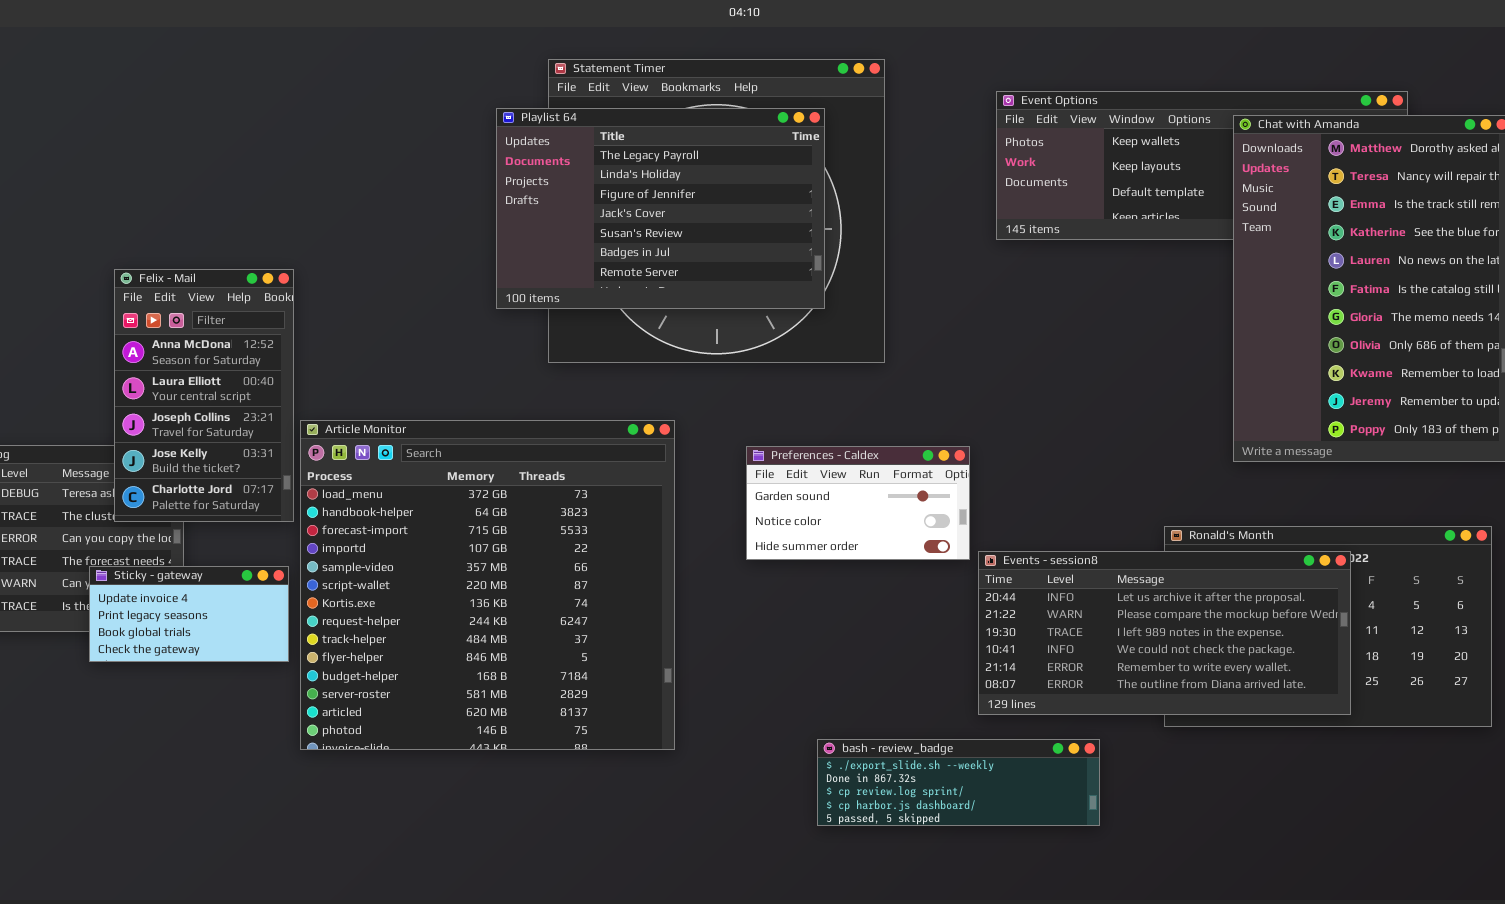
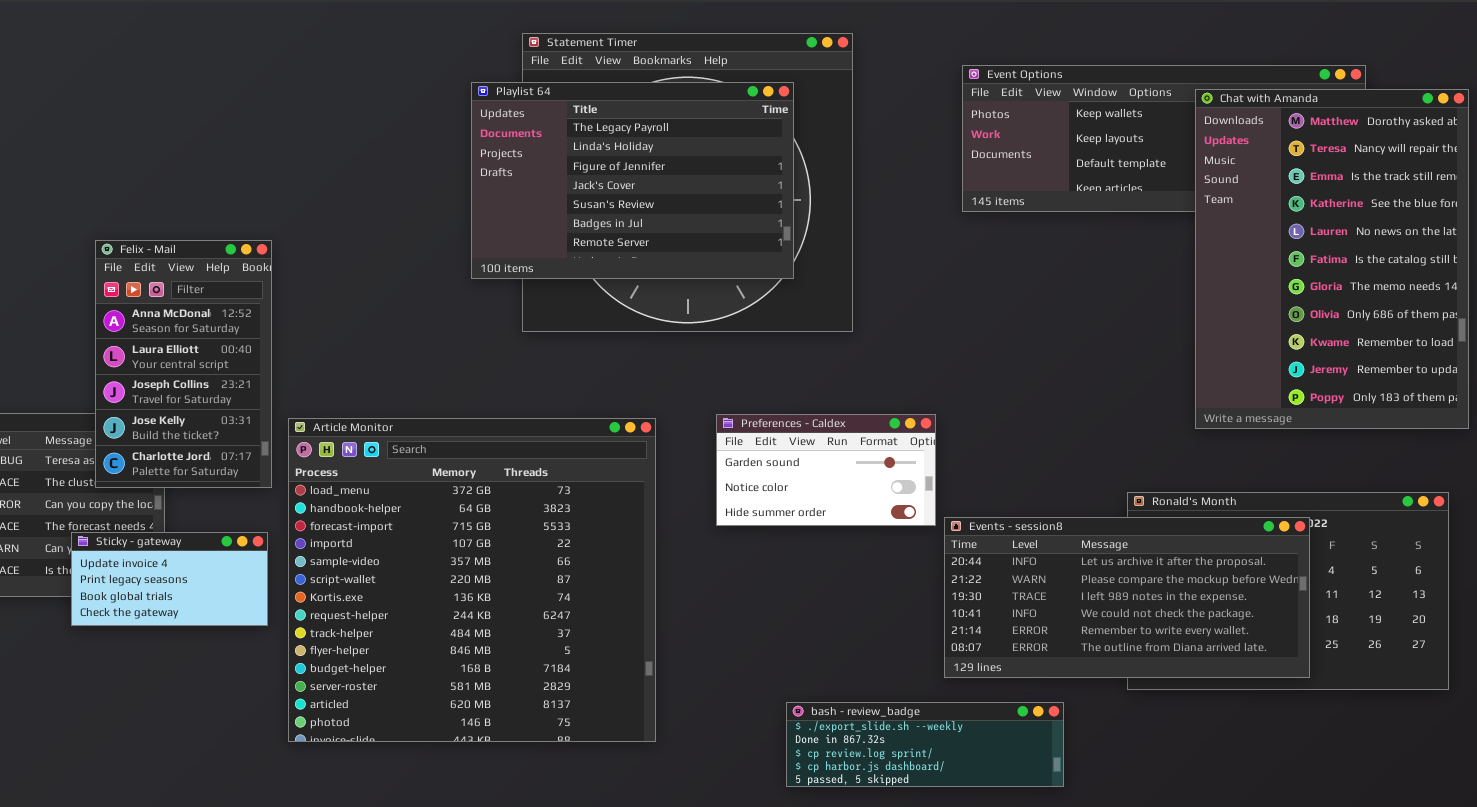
Article Monitor: [300,420,675,750] -> [288,418,656,742], moved

